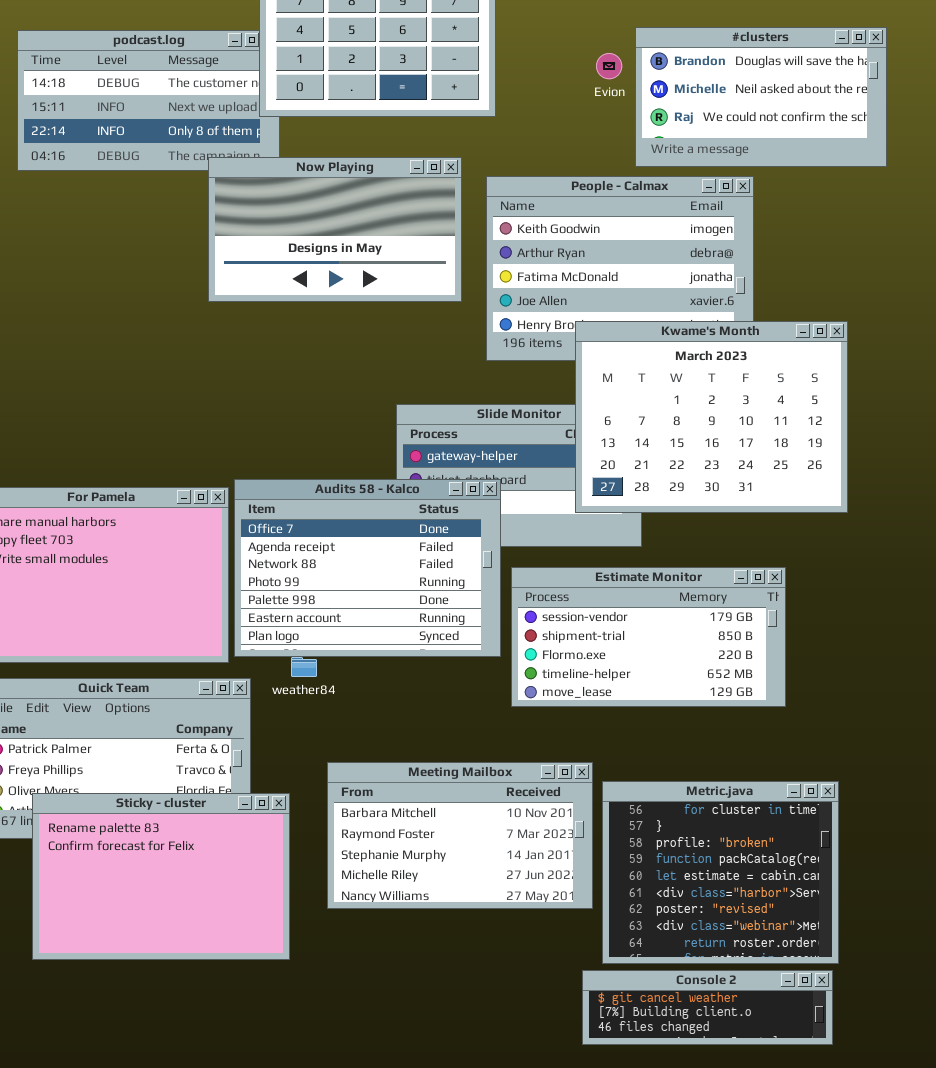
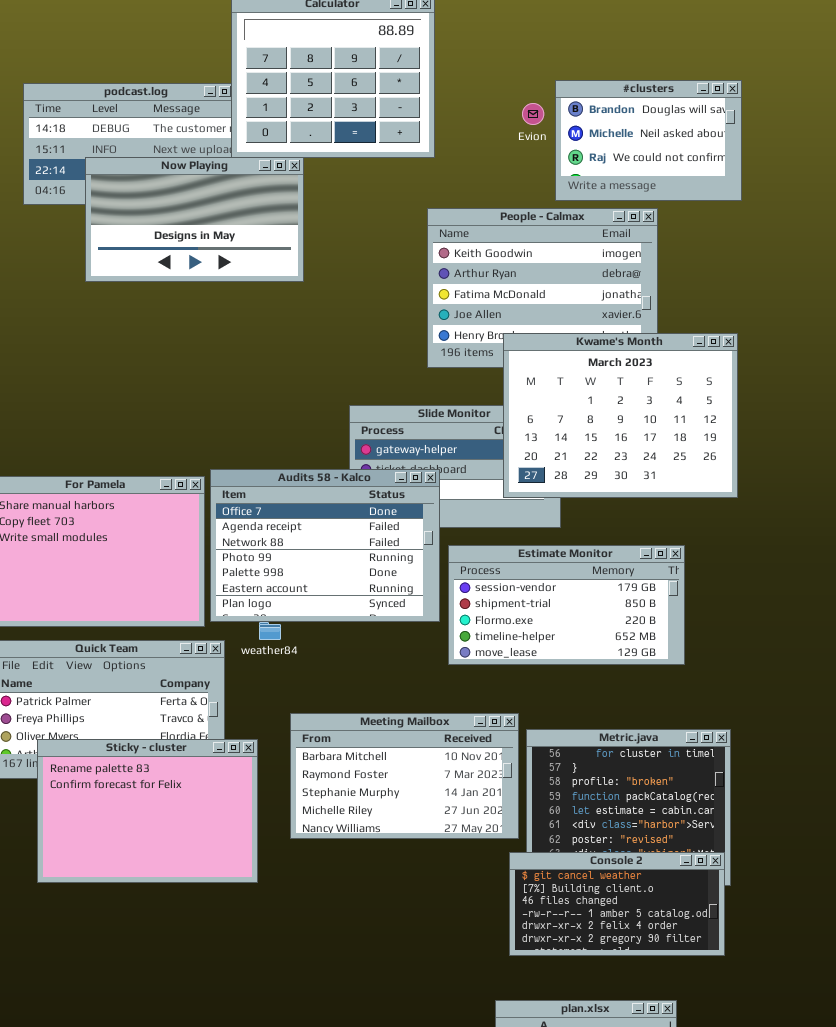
#clusters: [635,27,887,167] -> [555,80,742,201], resized
Now Playing: [208,157,462,302] -> [85,157,304,282], moved
Console 2: [582,970,833,1045] -> [509,852,725,956], resized

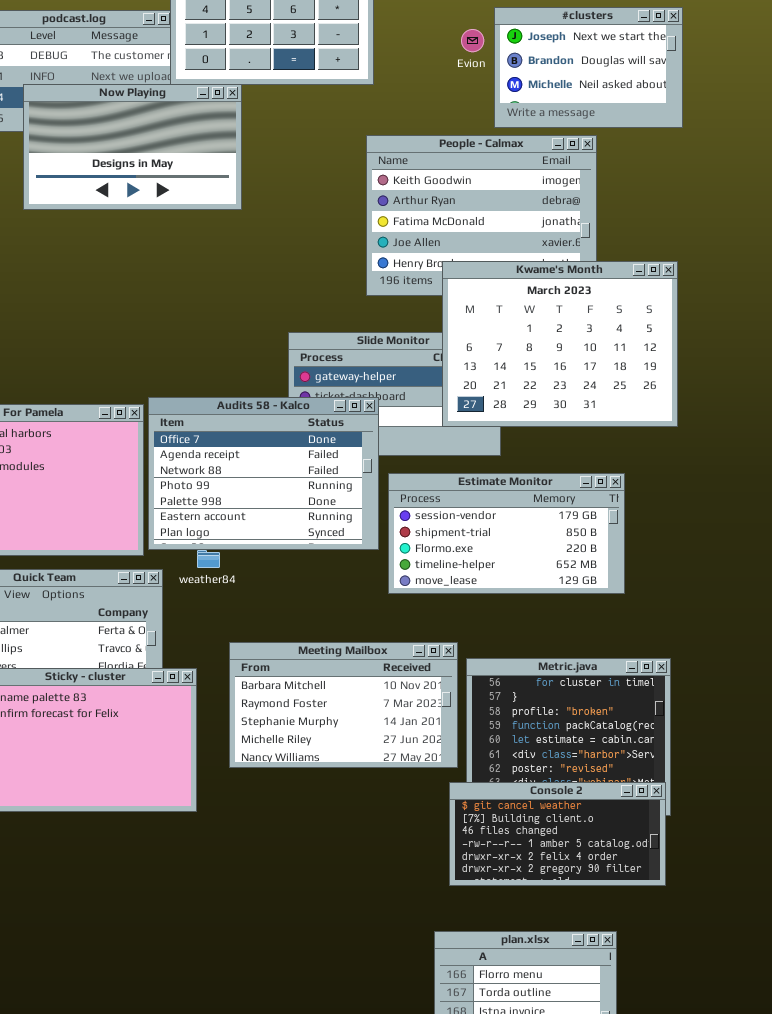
#clusters: [555,80,742,201] -> [494,7,683,128], scrolled up 1 row

